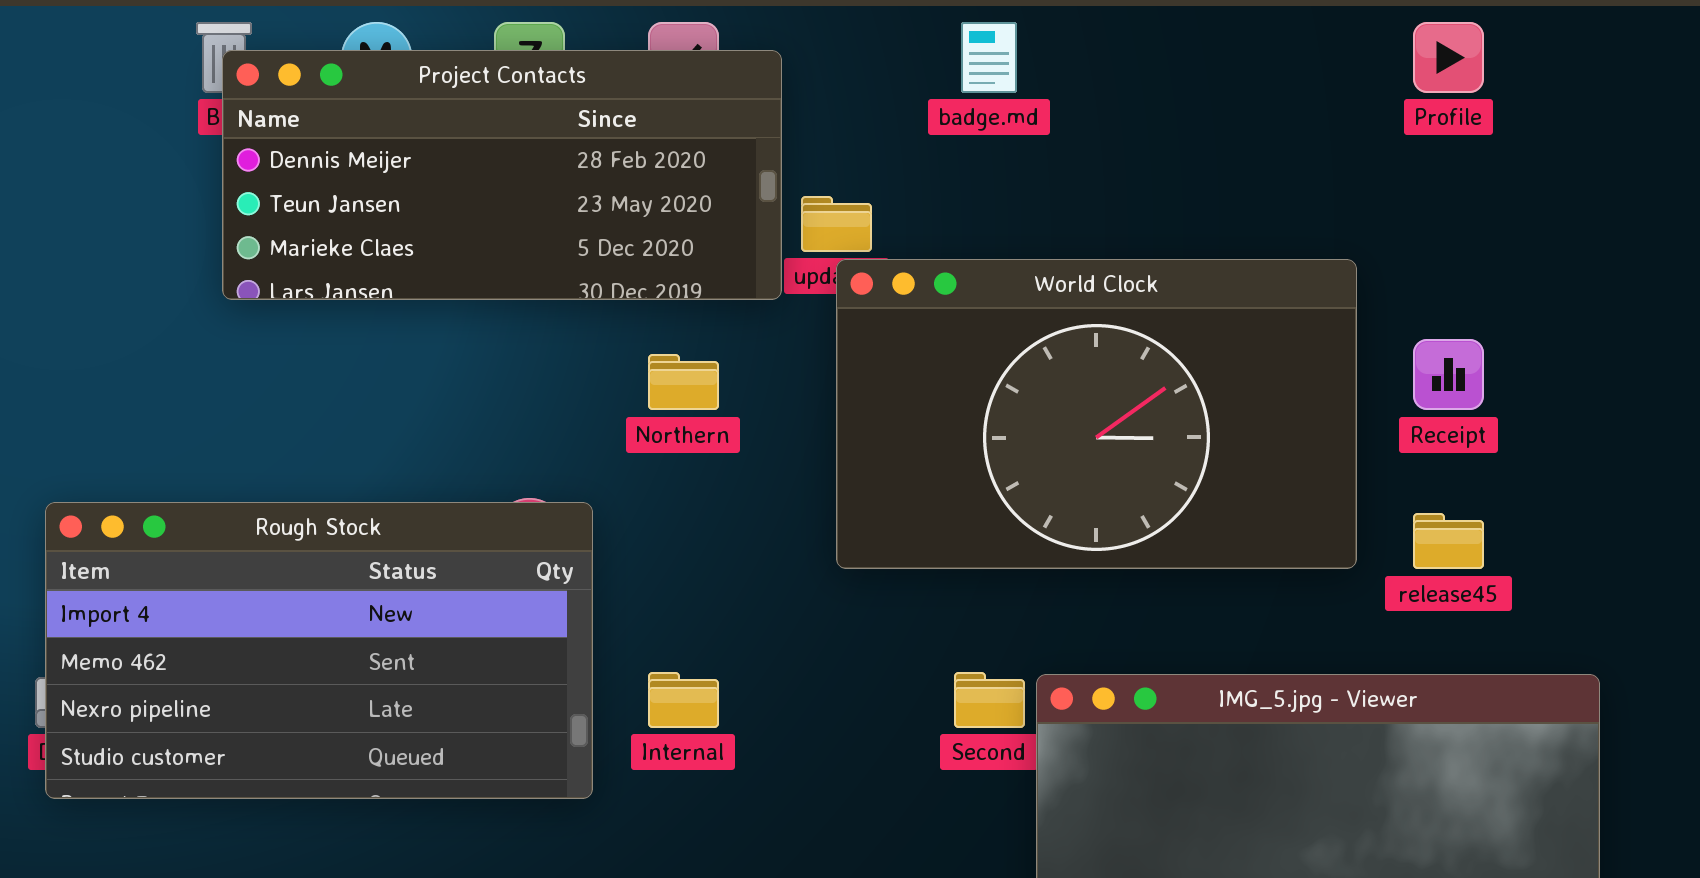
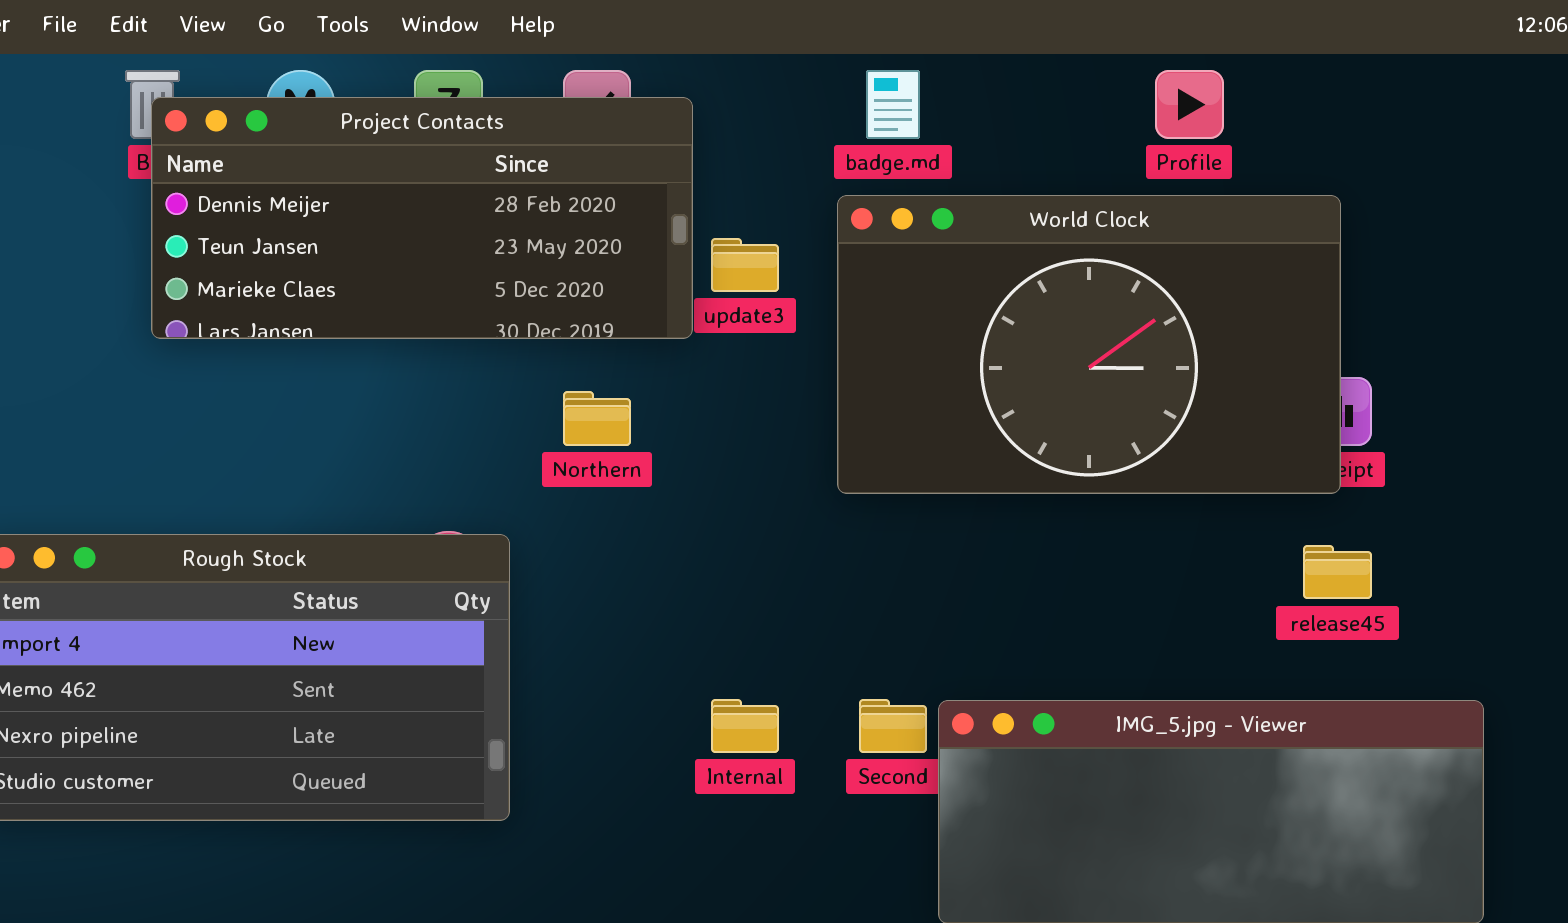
Profile: [1413,22,1484,93] -> [1155,70,1224,139], moved
World Clock: [836,259,1357,569] -> [837,195,1341,494], moved
Internal: [648,672,719,728] -> [711,699,779,753], moved

